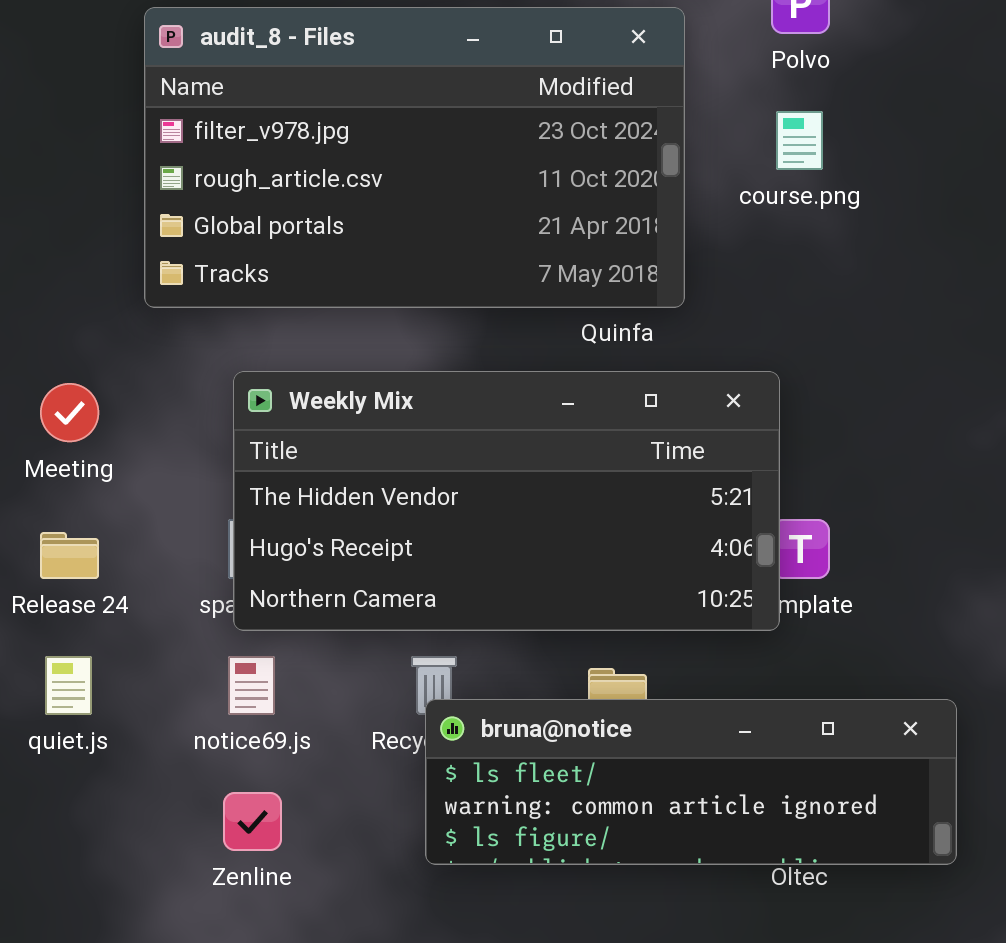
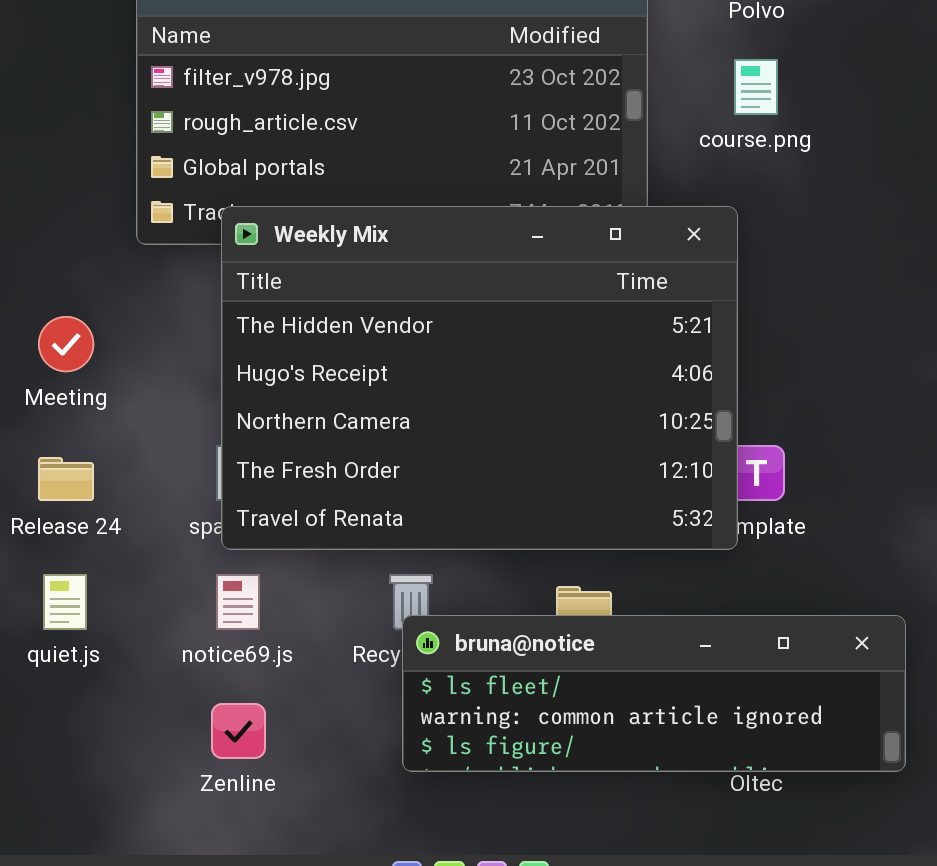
Weekly Mix: [233,371,780,631] -> [221,206,738,550], resized

